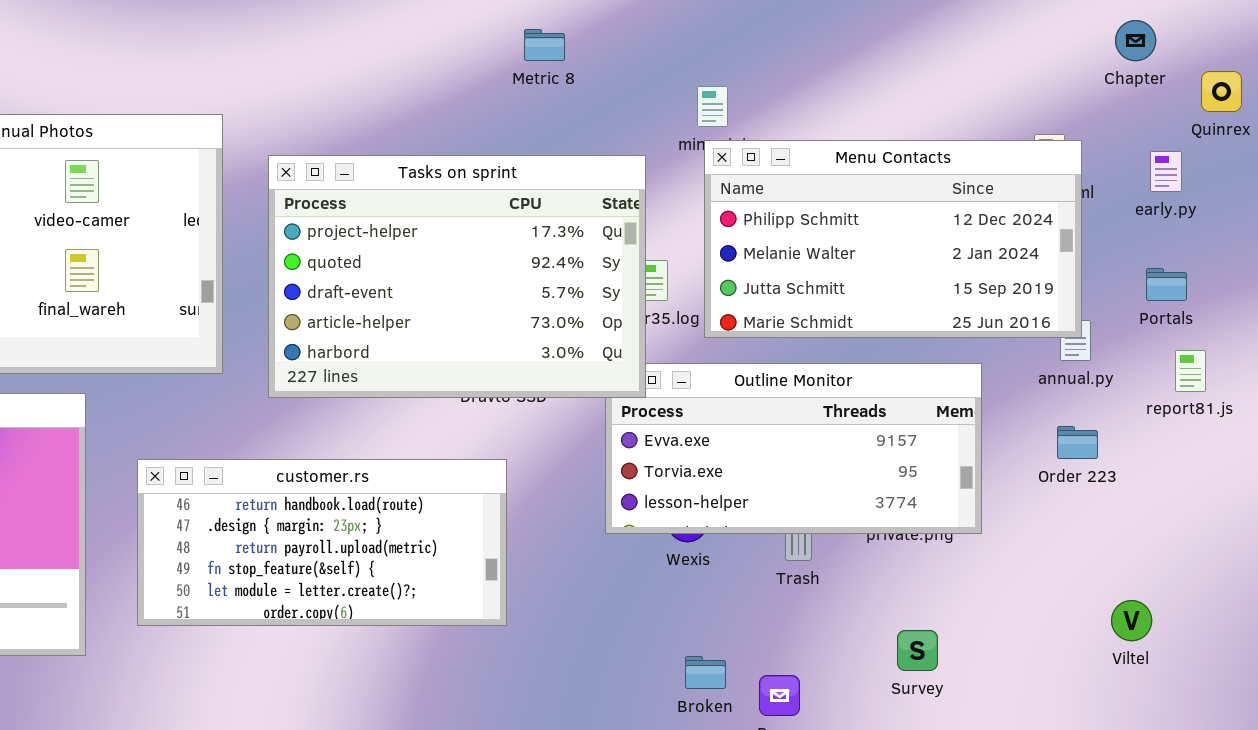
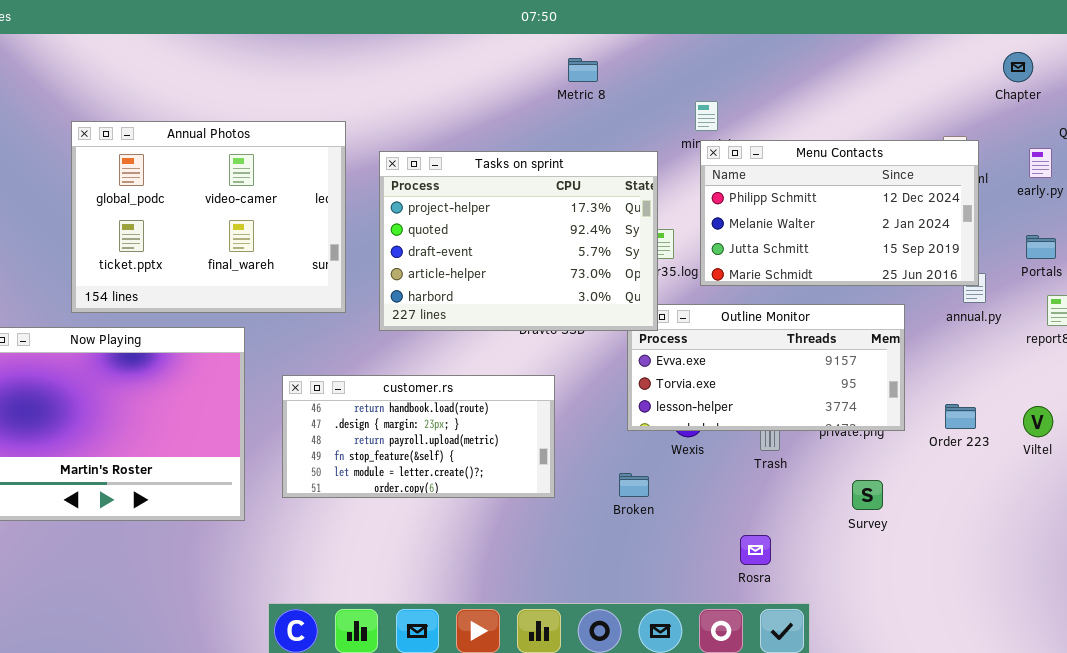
Order 223: [1057,426,1098,459] -> [945,404,976,429], moved
Viltel: [1111,600,1152,641] -> [1023,406,1053,437], moved
Survey: [897,630,938,671] -> [852,480,883,510], moved
Broken: [685,656,726,689] -> [619,473,649,497], moved

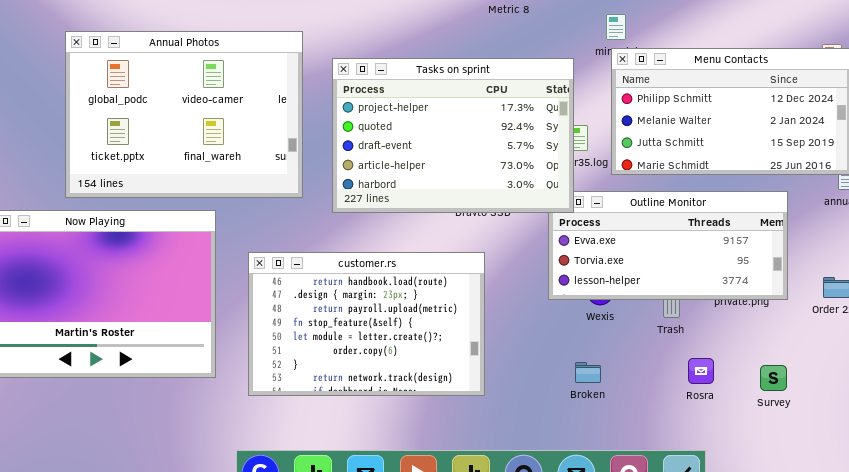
customer.rs: [282,375,555,498] -> [248,252,485,396], resized
Broken: [619,473,649,497] -> [575,362,601,383], moved
Survey: [852,480,883,510] -> [760,365,787,391], moved
Rosra: [740,535,771,565] -> [688,358,714,384], moved

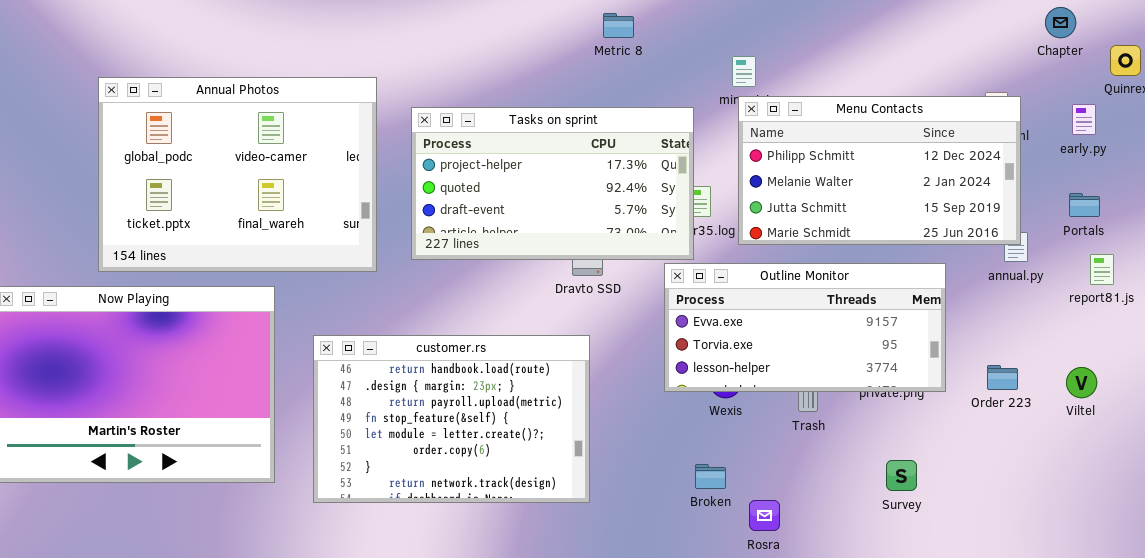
Tasks on sprint: [332,58,574,213] -> [411,107,694,260], resized
Rosra: [688,358,714,384] -> [749,500,780,531], moved
Survey: [760,365,787,391] -> [886,460,917,491], moved

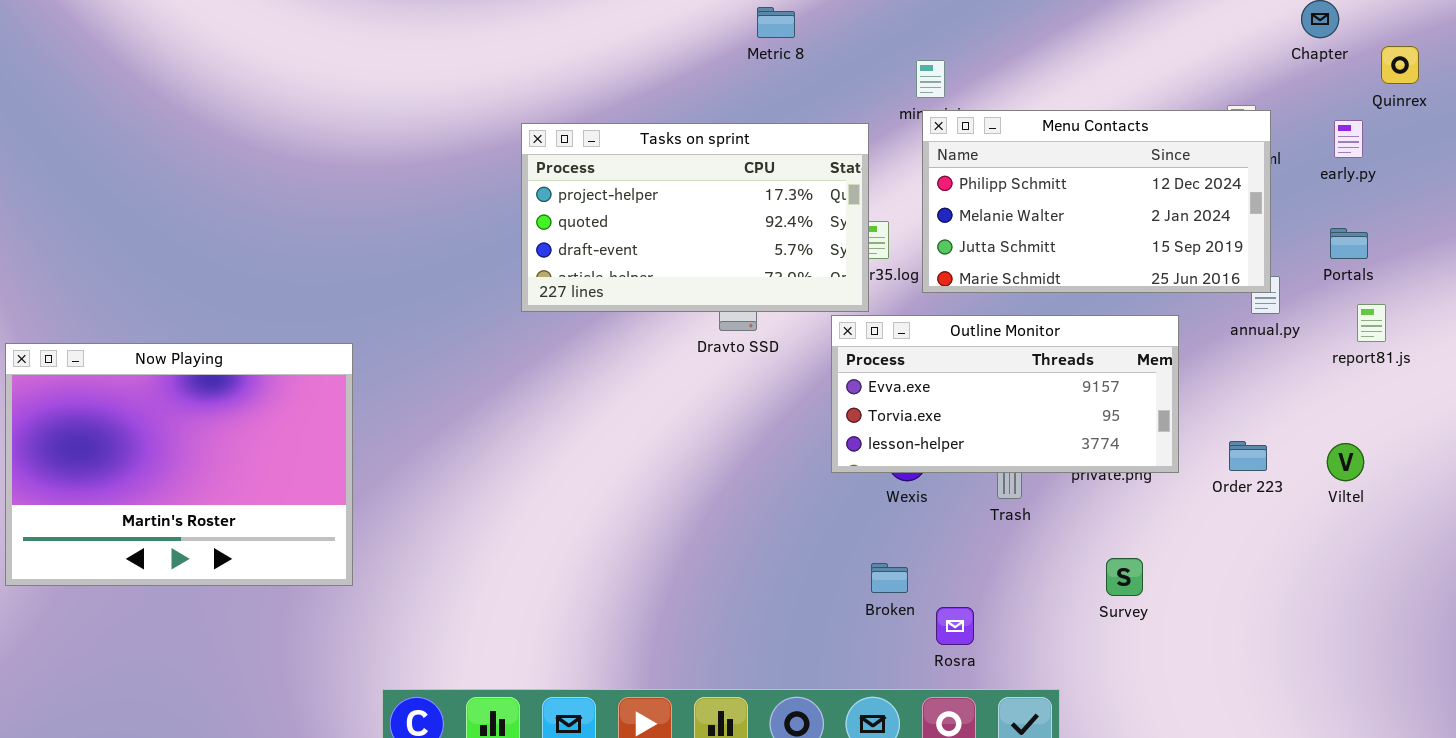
Annual Photos: [98,77,377,272] -> none, closed
customer.rs: [313,335,590,503] -> none, closed

